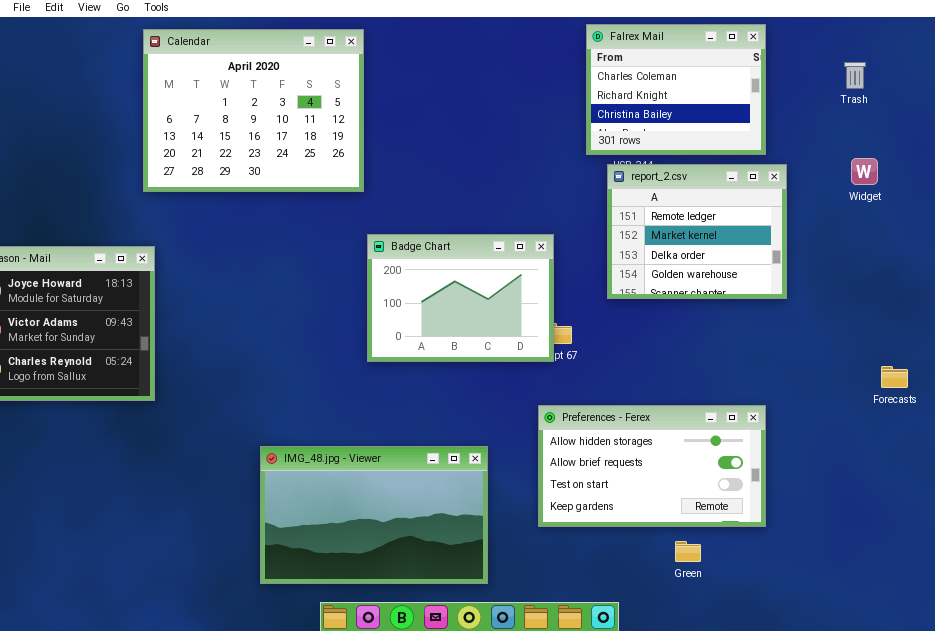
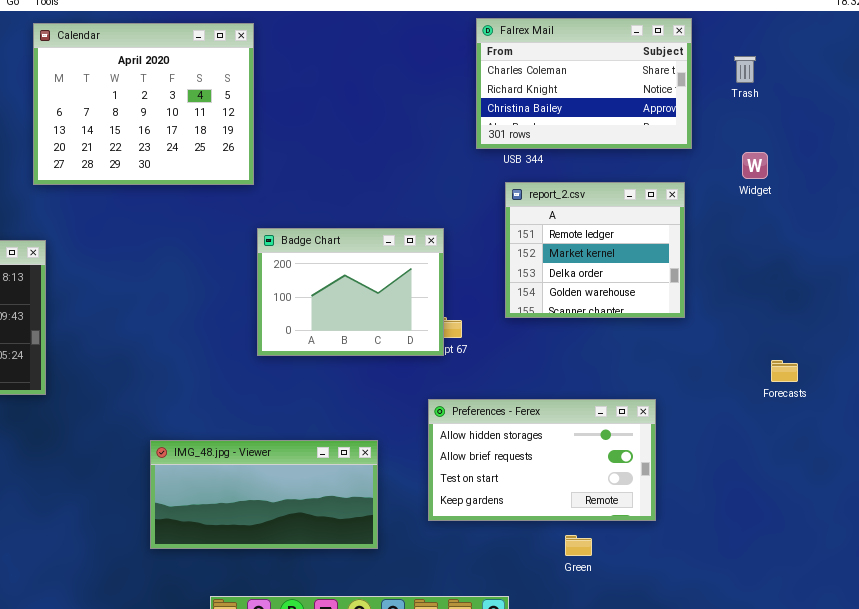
Falrex Mail: [586,24,766,155] -> [476,18,692,149], resized
report_2.csv: [607,164,787,299] -> [505,182,685,318], moved
IMG_48.jpg - Viewer: [260,446,488,584] -> [150,440,378,549], resized

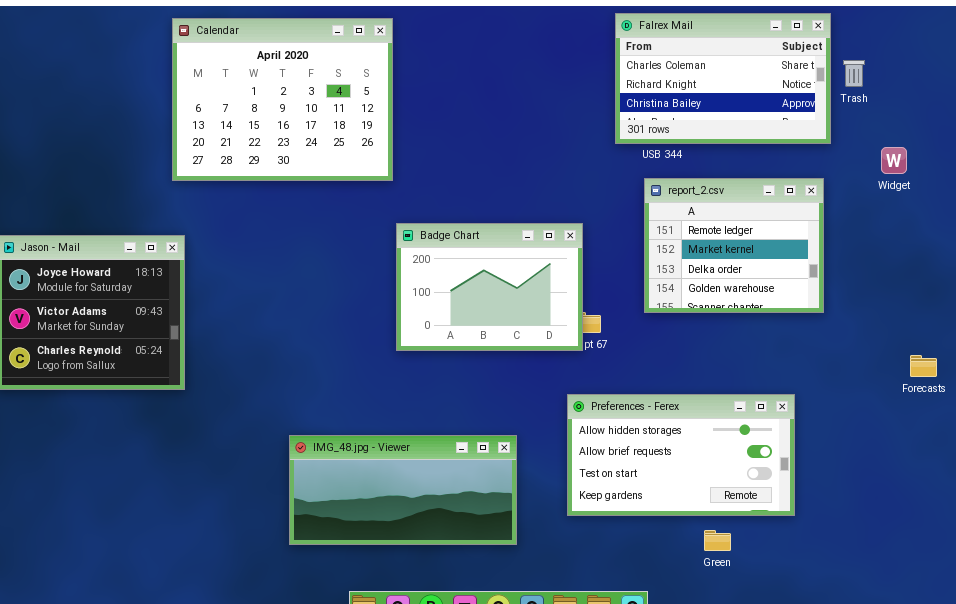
Trash: [734,56,756,83] -> [843,60,865,87], moved

